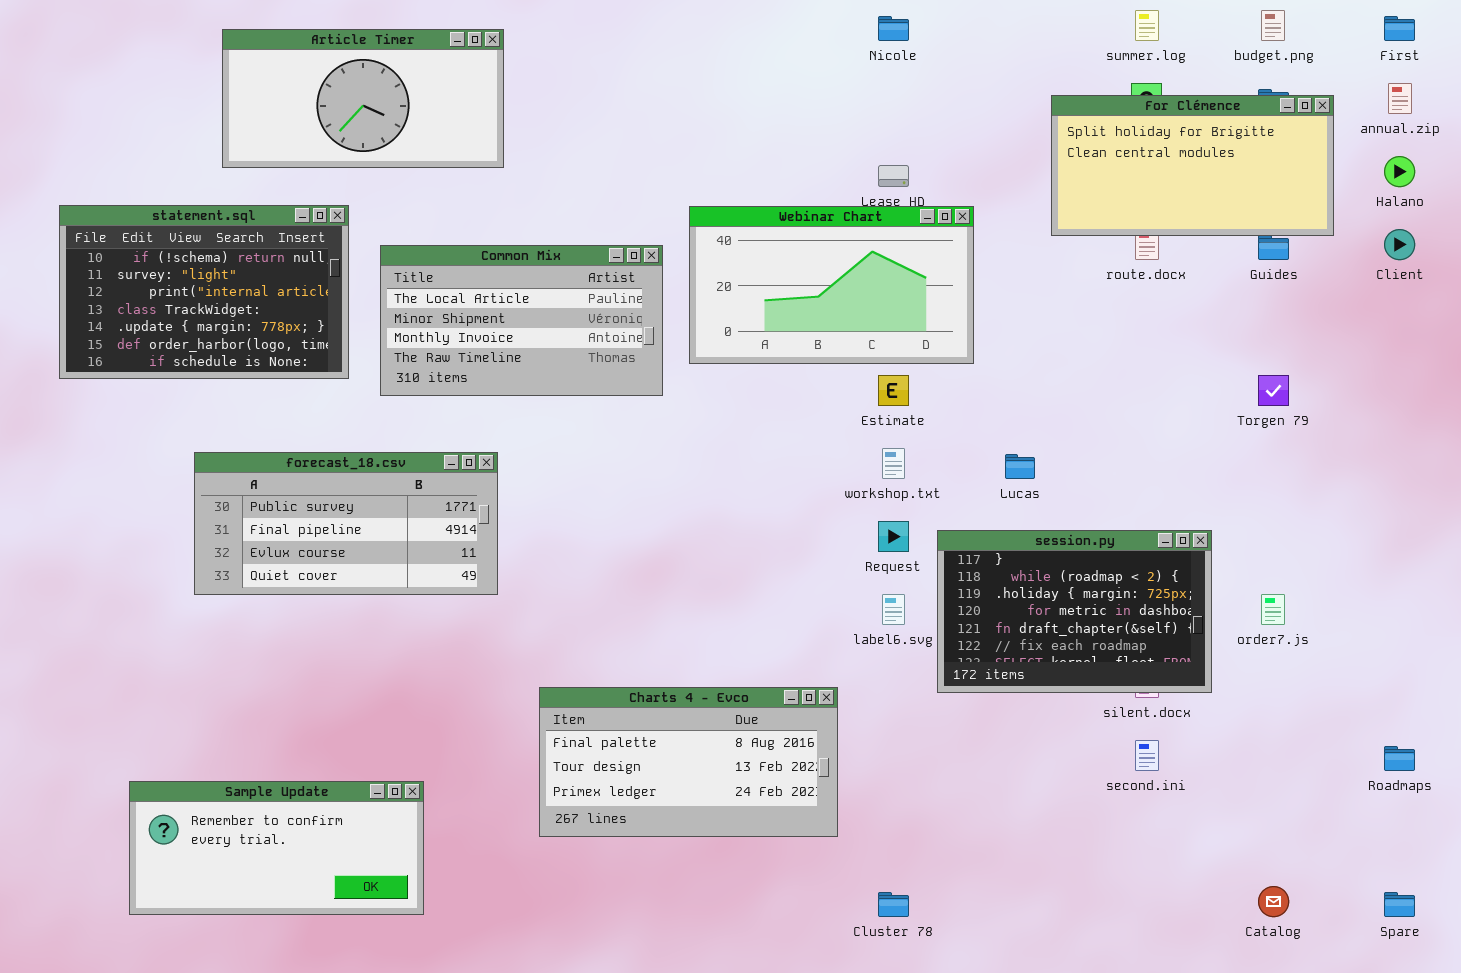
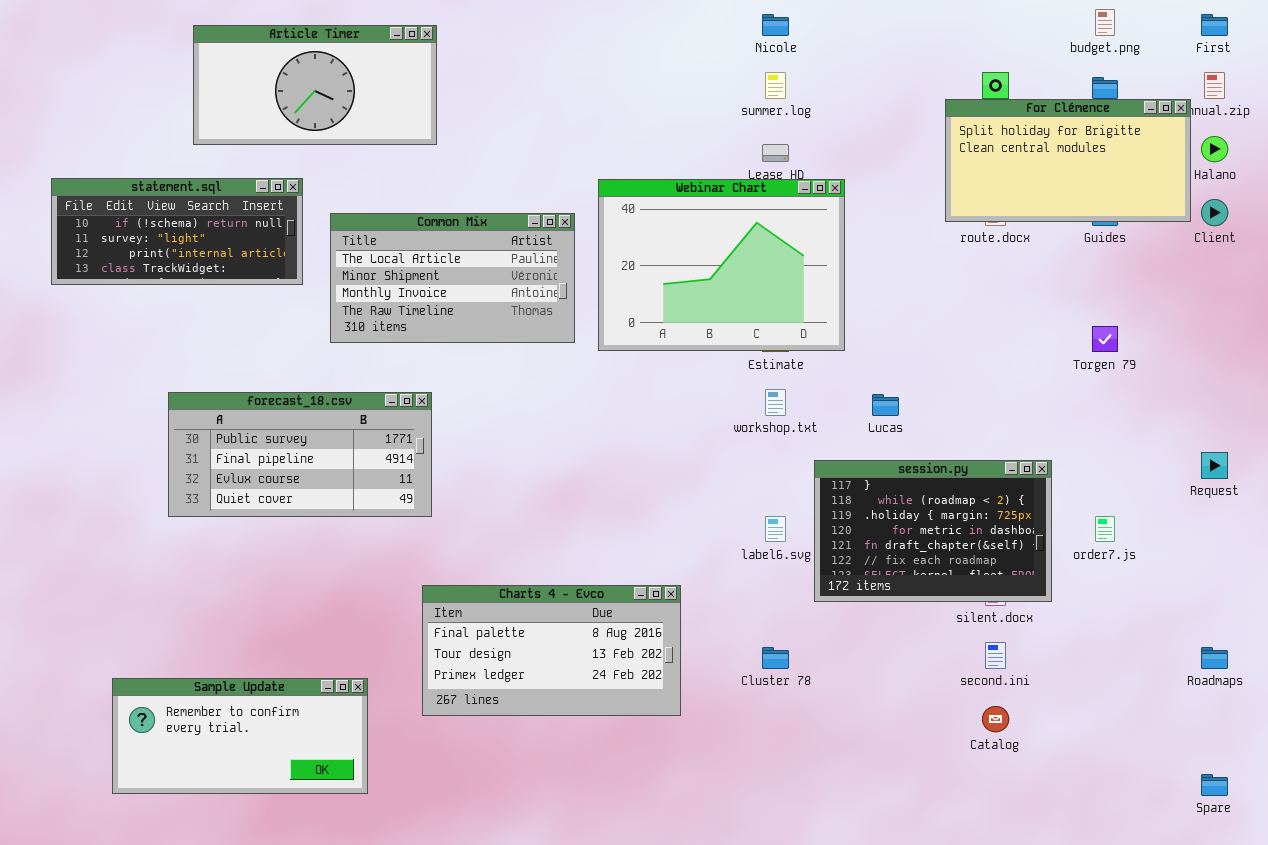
summer.log: [1135,10,1159,41] -> [765,72,786,99], moved
For Clémence: [1051,95,1334,236] -> [945,99,1191,222], moved
statement.sql: [59,205,349,379] -> [51,178,303,285], resized
Webinar Chart: [689,206,974,364] -> [598,179,845,351], resized
Request: [878,521,909,552] -> [1201,452,1228,479], moved
Charts 4 - Evco: [539,687,838,837] -> [422,585,681,716], moved
Catalog: [1258,886,1289,917] -> [982,706,1009,732], moved
Cluster 78: [878,892,909,917] -> [762,647,789,669], moved

